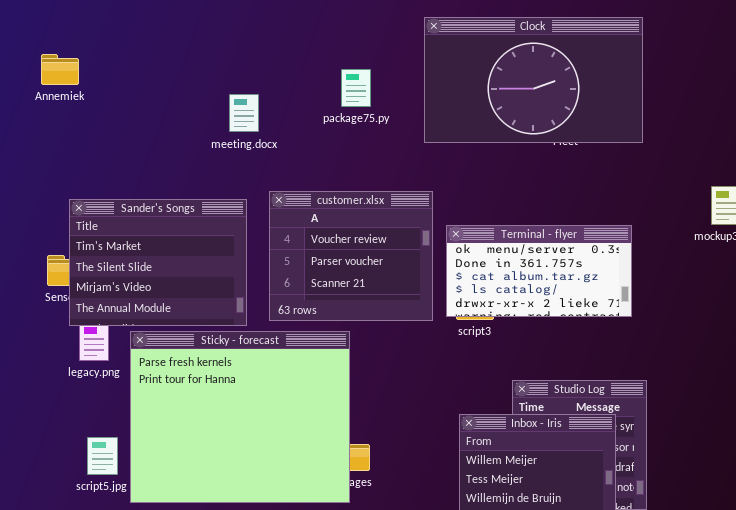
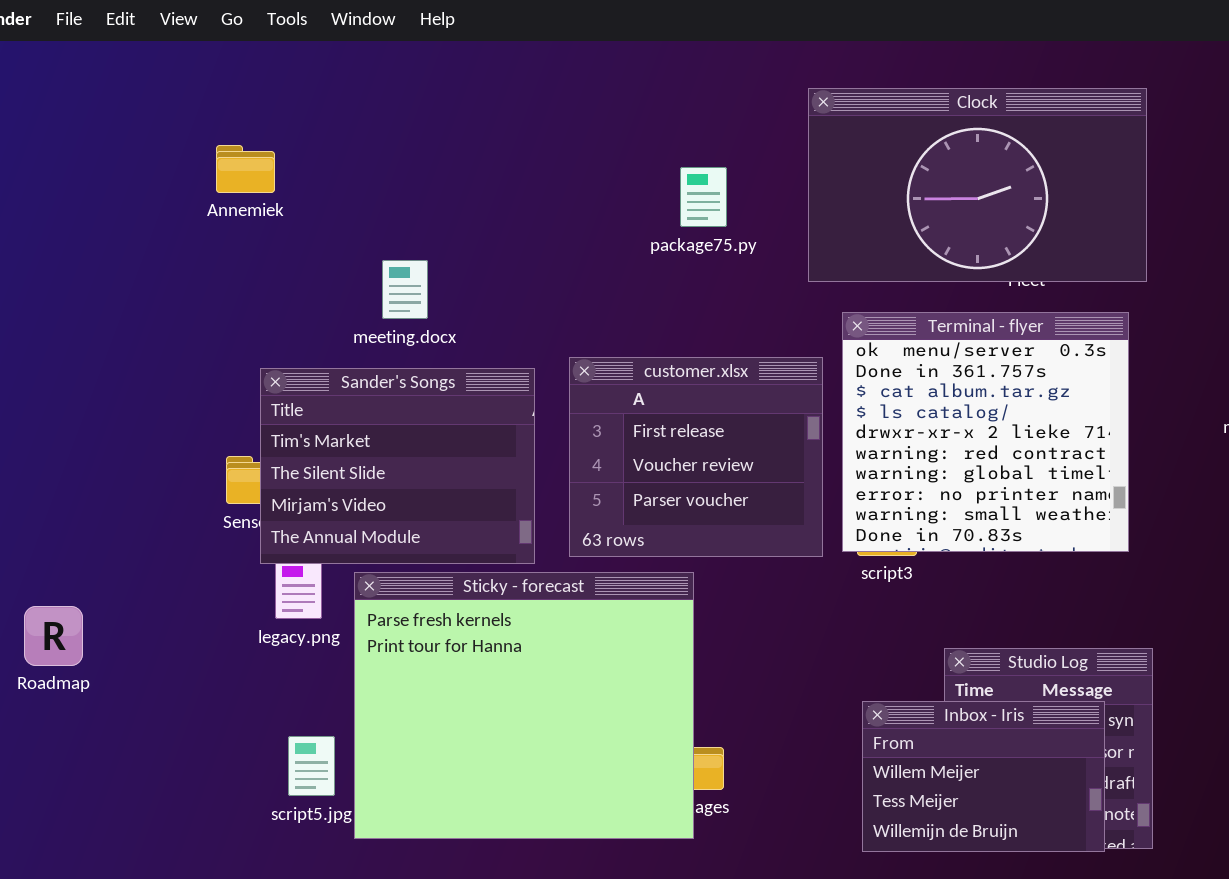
meeting.docx: [229,94,259,132] -> [382,260,428,319], moved
customer.xlsx: [269,191,433,321] -> [569,357,823,557], scrolled up 1 row
Terminal - flyer: [446,225,632,317] -> [842,312,1129,552], resized

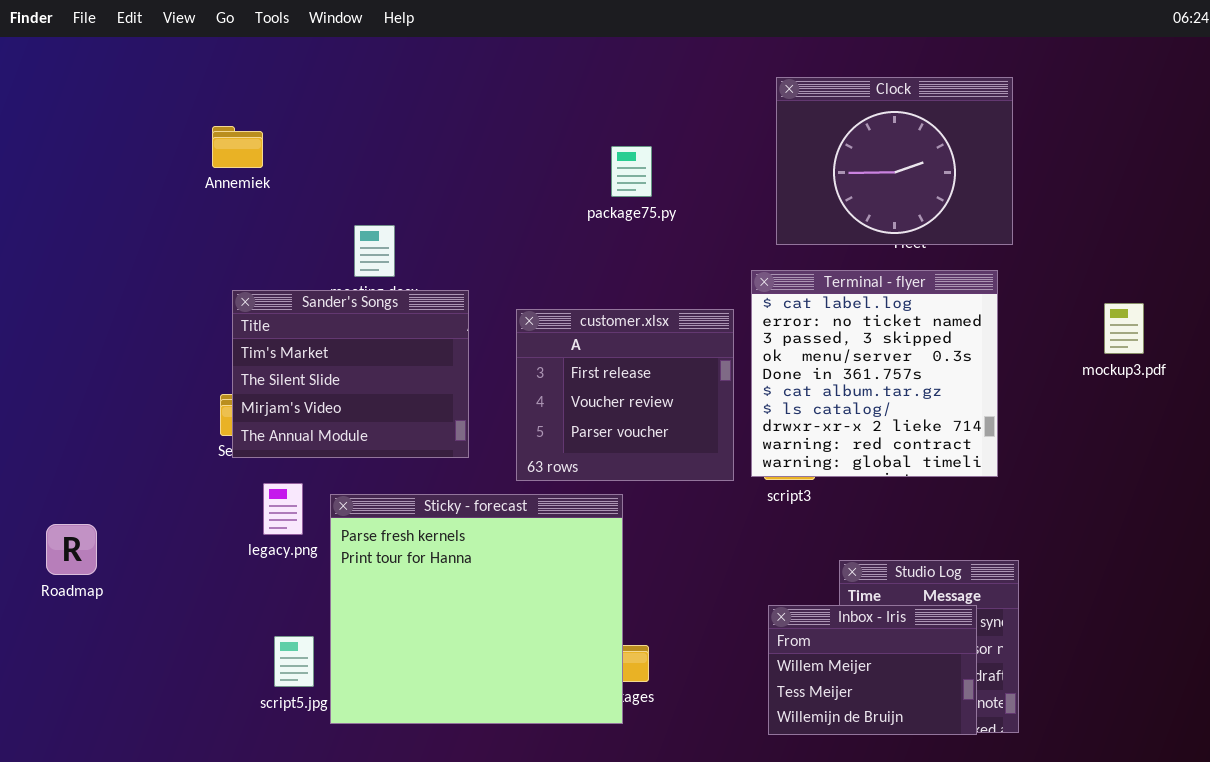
Clock: [808,88,1147,282] -> [776,77,1013,245], resized
Terminal - flyer: [842,312,1129,552] -> [751,270,998,477], scrolled up 3 rows
Sander's Songs: [260,368,535,564] -> [232,290,469,458], moved

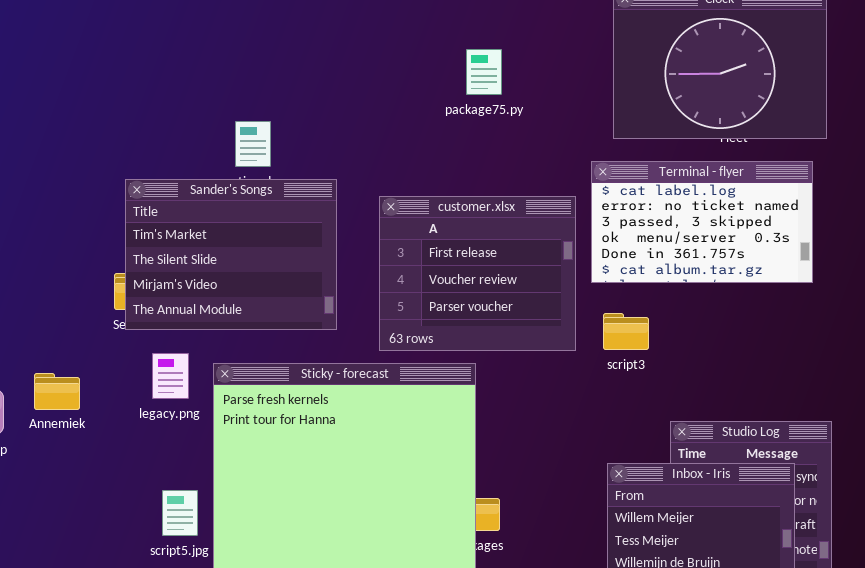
Annemiek: [212,126,263,168] -> [34,373,80,410], moved
Terminal - flyer: [751,270,998,477] -> [591,161,813,283], resized

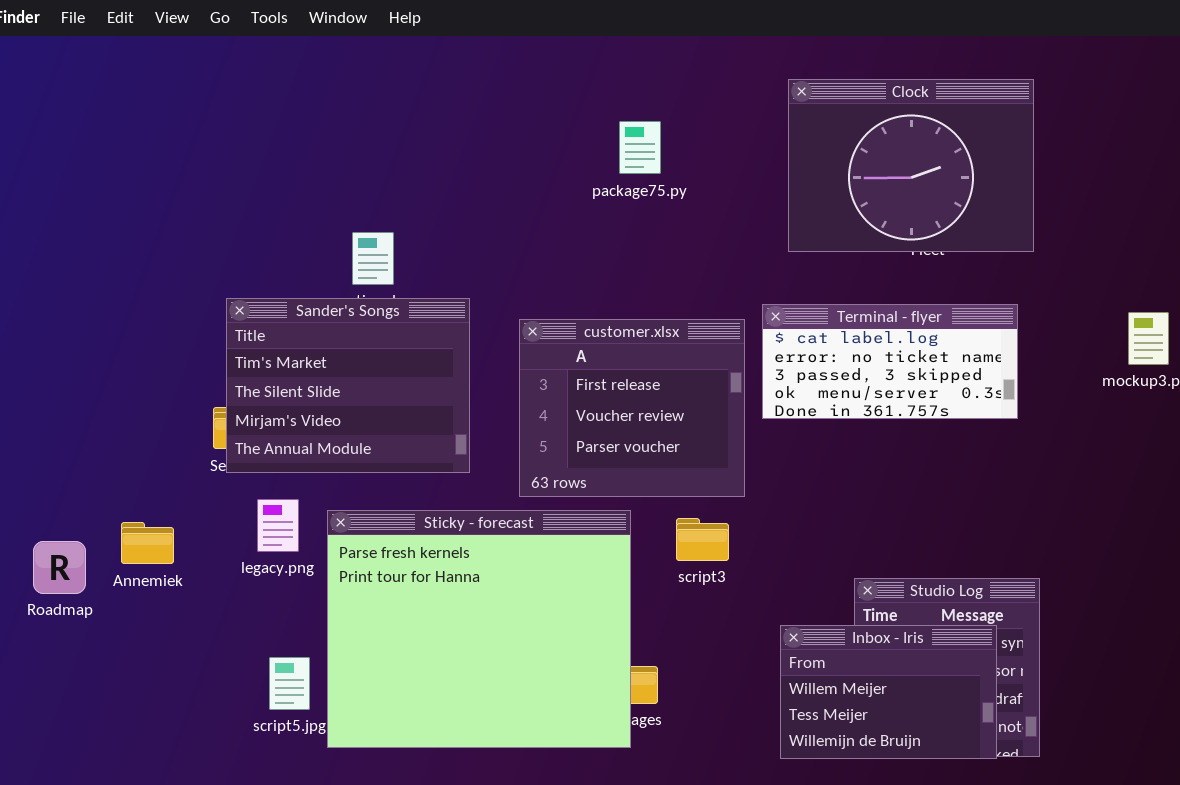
package75.py: [466,49,502,95] -> [619,121,661,174], moved
Terminal - flyer: [591,161,813,283] -> [762,304,1018,419], resized
script3: [603,313,649,350] -> [676,518,729,561], moved

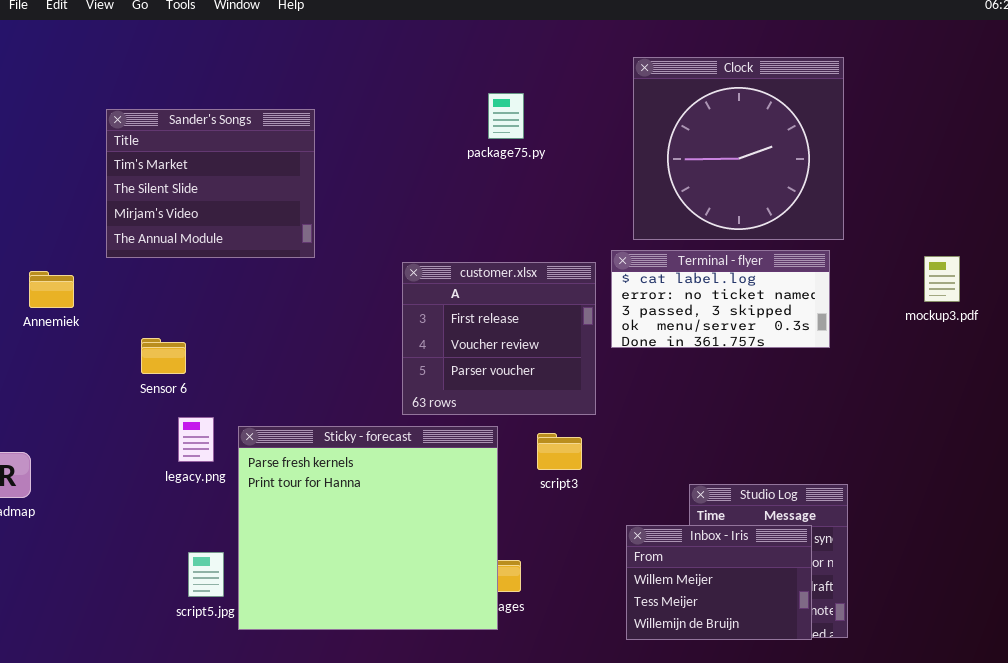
Clock: [788,79,1034,252] -> [633,57,844,240], resized
Sander's Songs: [226,298,470,473] -> [106,109,315,258], moved
Annemiek: [121,522,174,564] -> [29,271,74,308], moved

